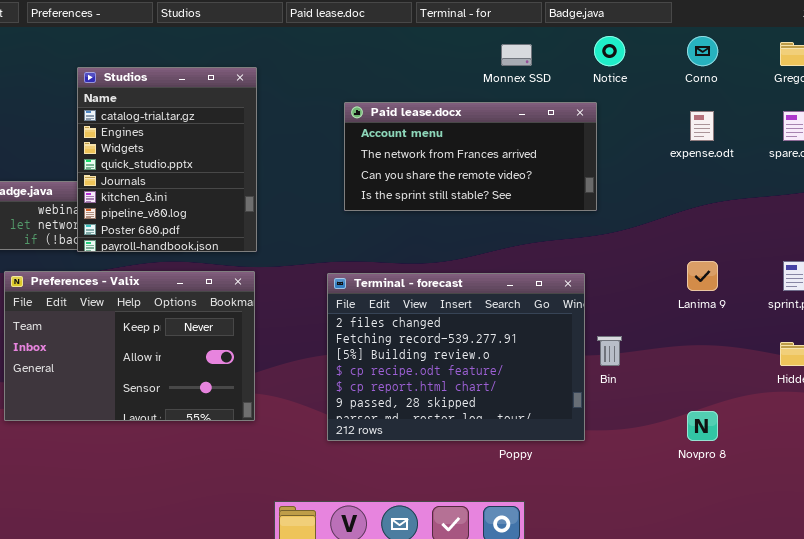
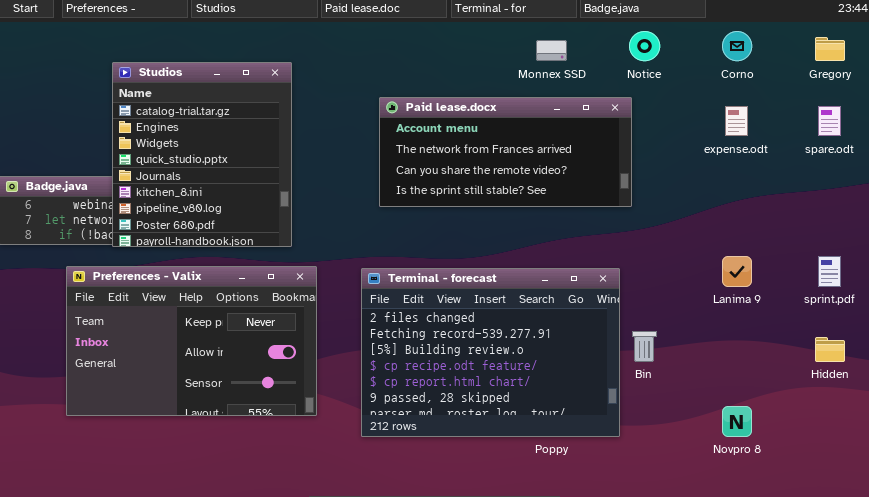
Preferences - Valix: [4,271,255,421] -> [66,266,317,416], moved

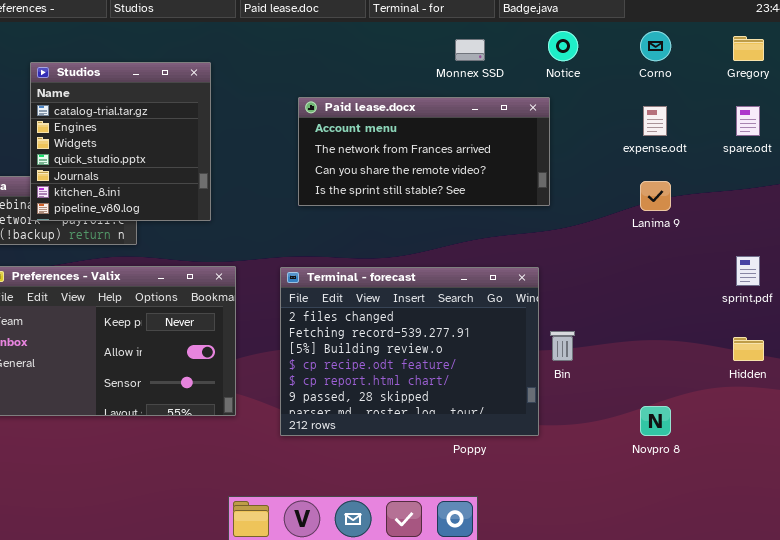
Studios: [112,62,292,247] -> [30,62,211,221], resized
Lanima 9: [722,256,752,287] -> [640,181,671,211], moved

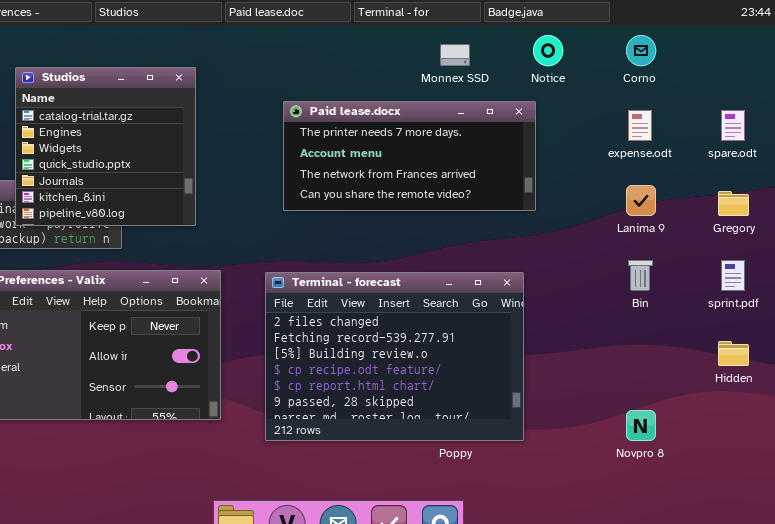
Gregory: [733,36,764,61] -> [718,191,749,216], moved
Paid lease.docx: [298,97,550,206] -> [283,101,536,211], scrolled up 1 row
Bin: [550,331,575,361] -> [628,260,653,291], moved

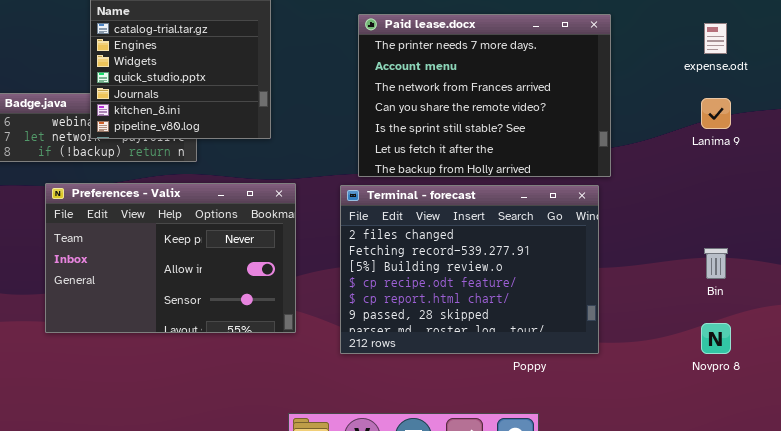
Paid lease.docx: [283,101,536,211] -> [358,14,611,177], resized
Bin: [628,260,653,291] -> [704,248,728,279], moved

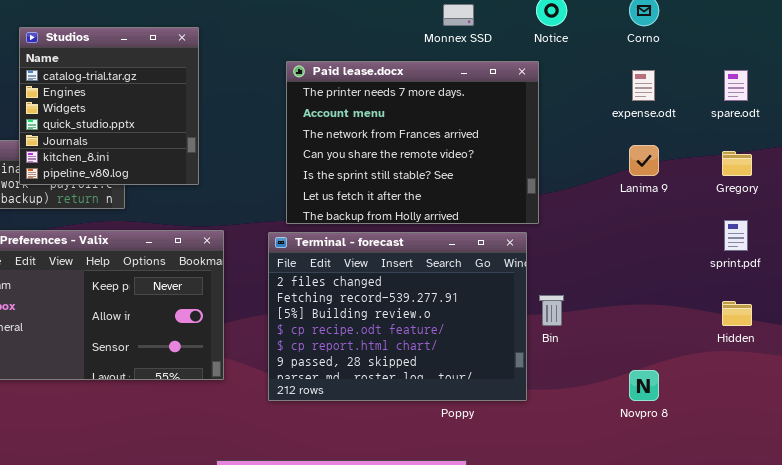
Bin: [704,248,728,279] -> [539,295,564,326], moved

